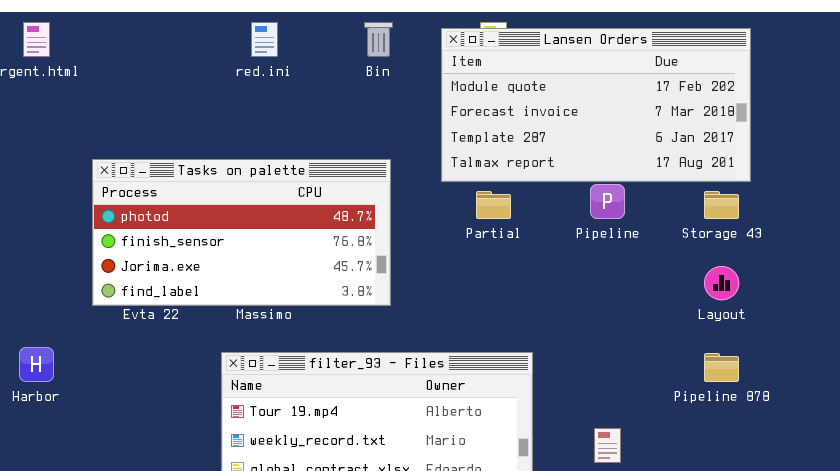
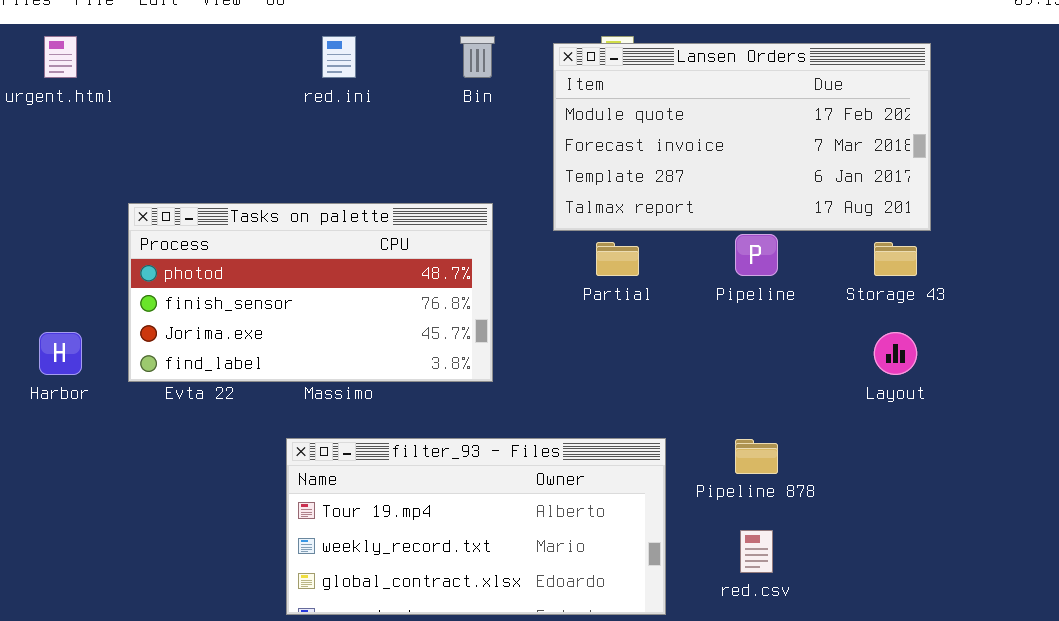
Harbor: [19,347,54,382] -> [39,332,82,375], moved
Pipeline 878: [704,353,739,382] -> [735,439,778,474], moved

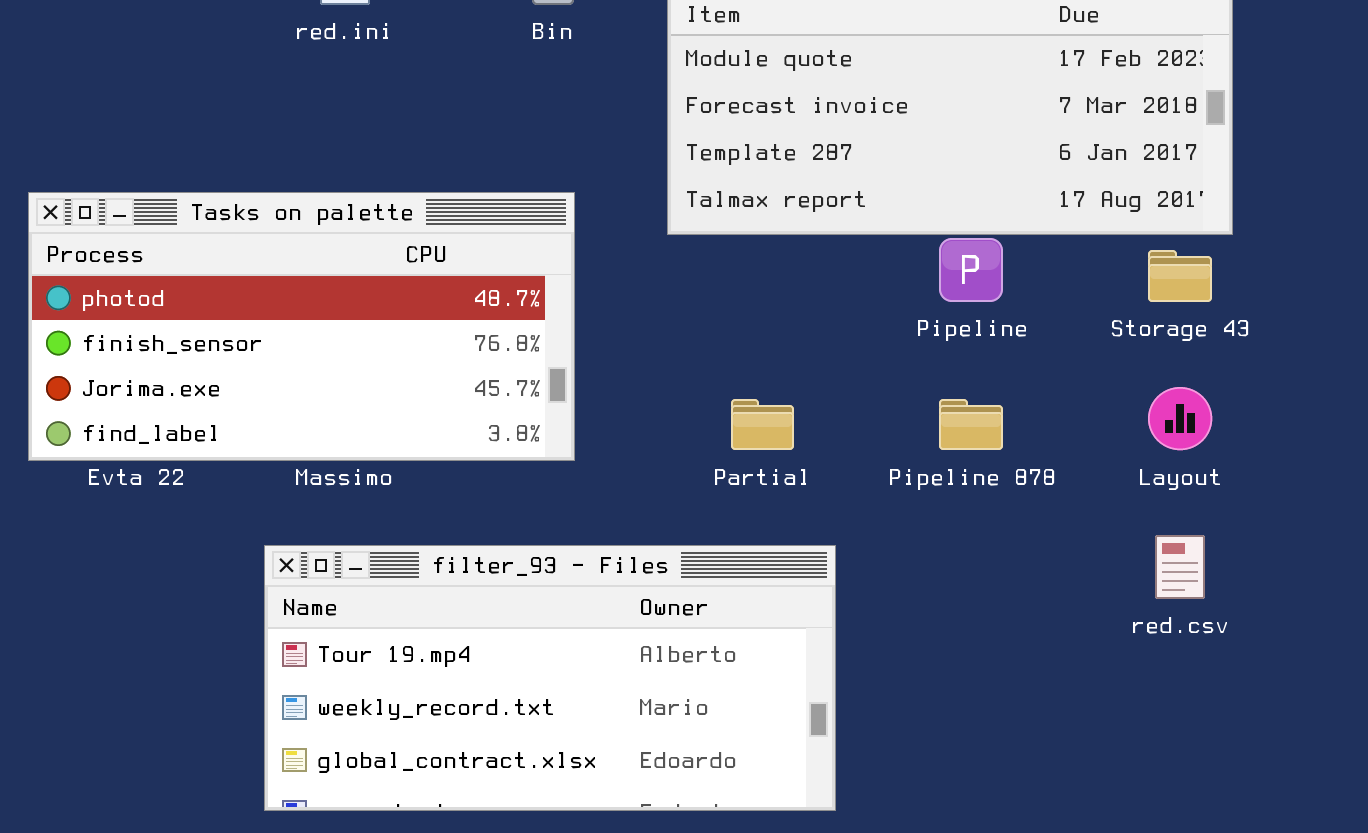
Partial: [596,242,639,276] -> [731,399,794,450], moved
Pipeline 878: [735,439,778,474] -> [939,399,1003,450], moved
red.csv: [740,530,773,573] -> [1155,535,1205,599], moved

